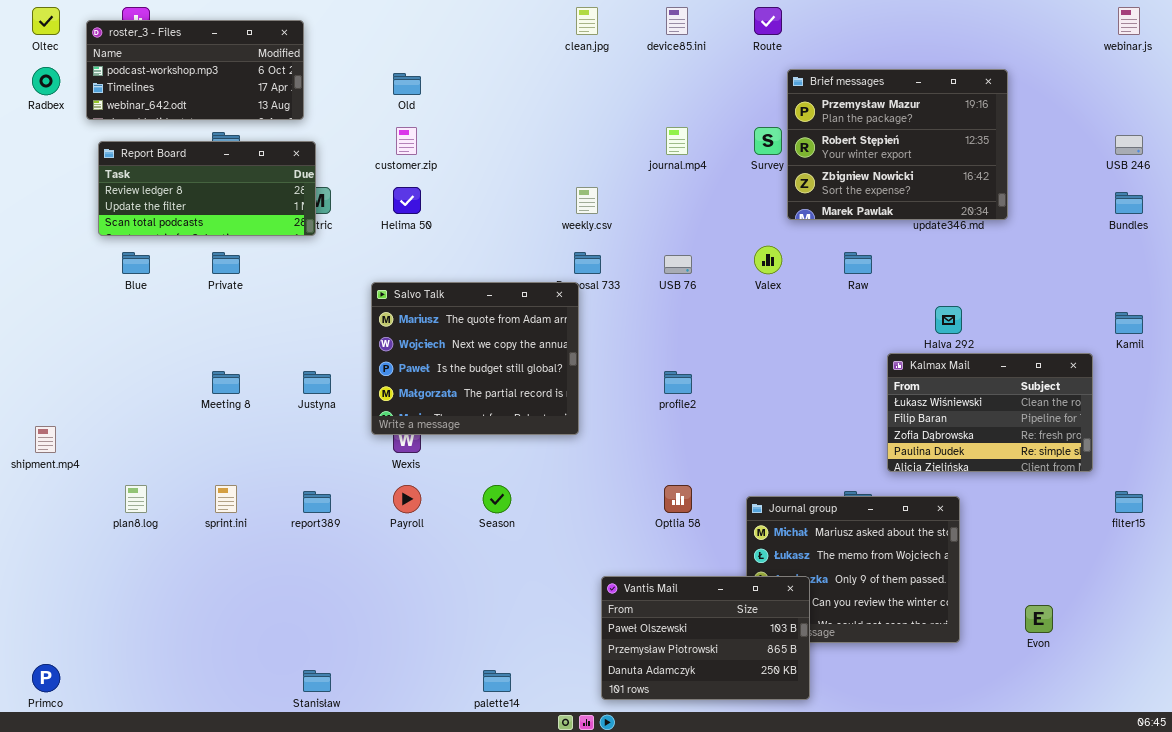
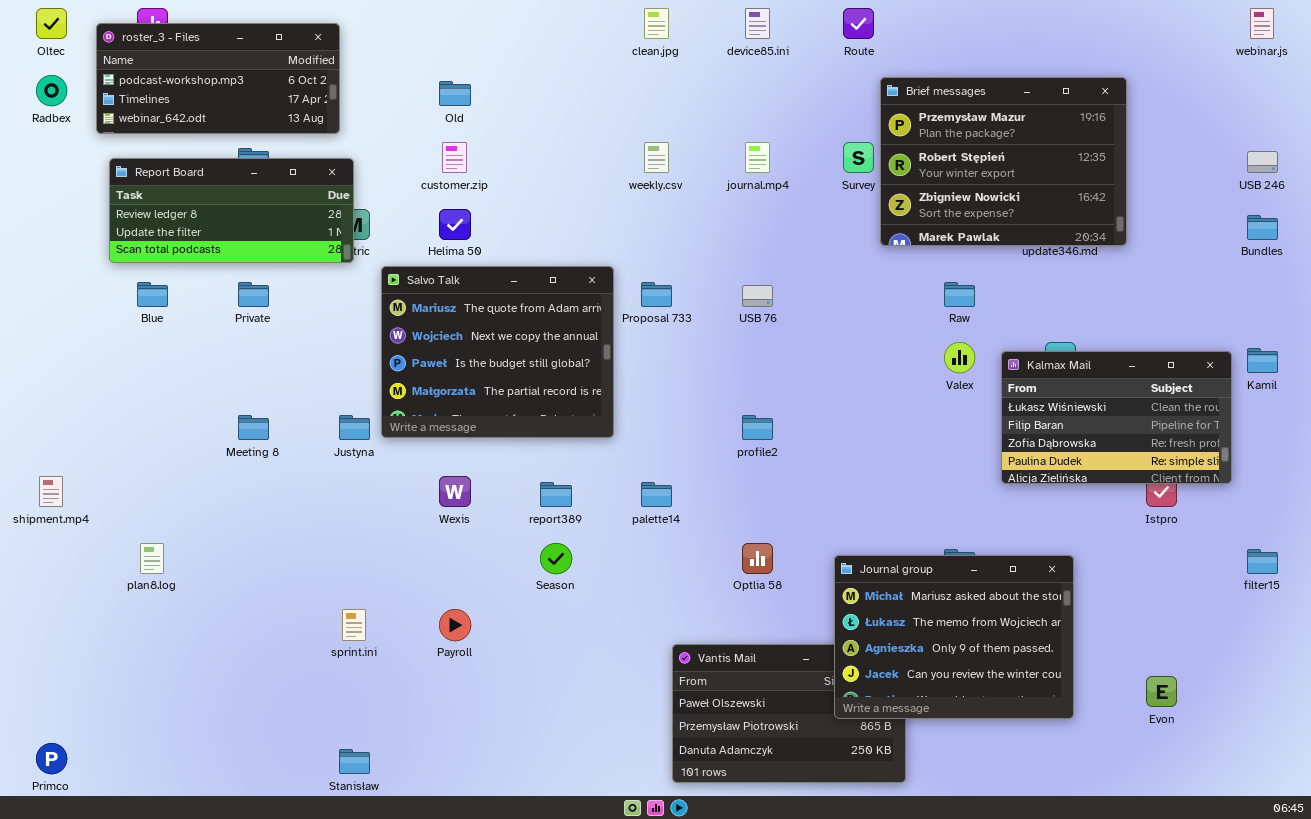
weekly.csv: [576,187,598,214] -> [644,142,669,173], moved
Valex: [754,246,782,274] -> [944,342,975,373], moved
Salvo Talk: [371,282,579,435] -> [381,266,614,438], moved
Kalmax Mail: [887,353,1093,472] -> [1001,351,1232,484], moved
sprint.ini: [215,485,237,513] -> [342,609,366,641], moved
Payroll: [393,485,421,513] -> [439,609,471,641], moved
report389: [303,491,331,513] -> [540,482,572,507], moved
Journal group: [746,496,960,643] -> [834,555,1074,719], raised
palette14: [483,670,511,692] -> [641,482,672,507], moved

